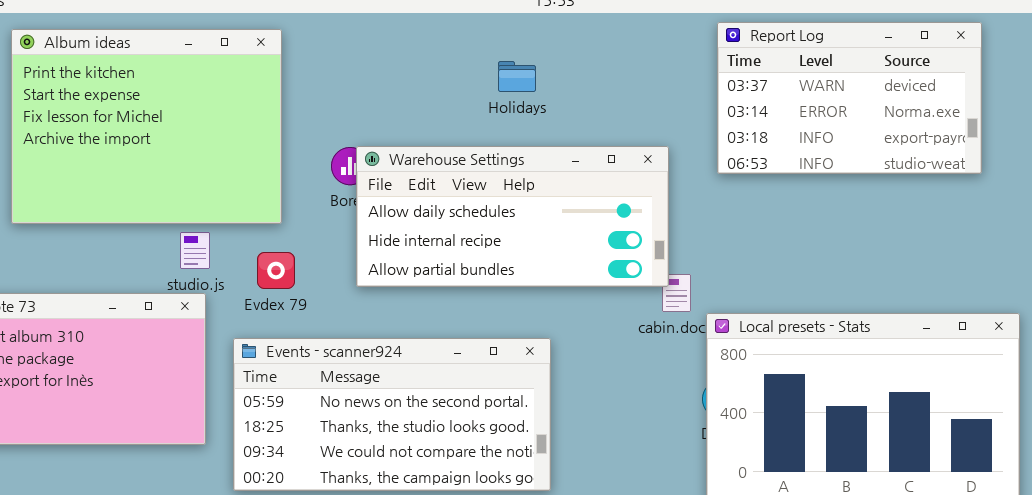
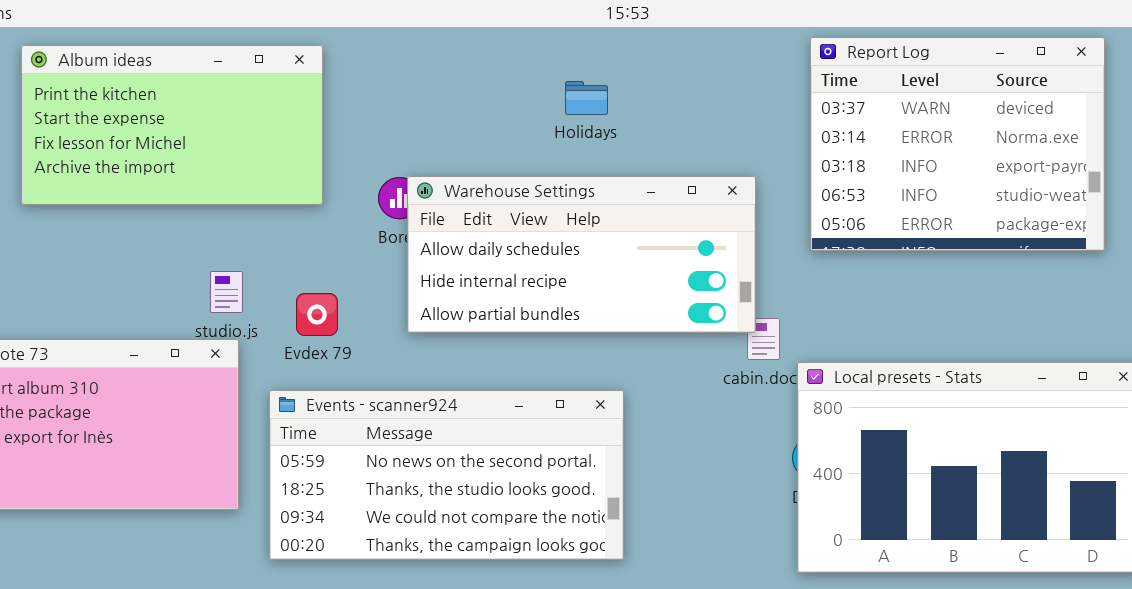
Report Log: [717,22,982,174] -> [810,37,1105,251], resized
Album ideas: [11,29,282,224] -> [21,45,323,205], resized

